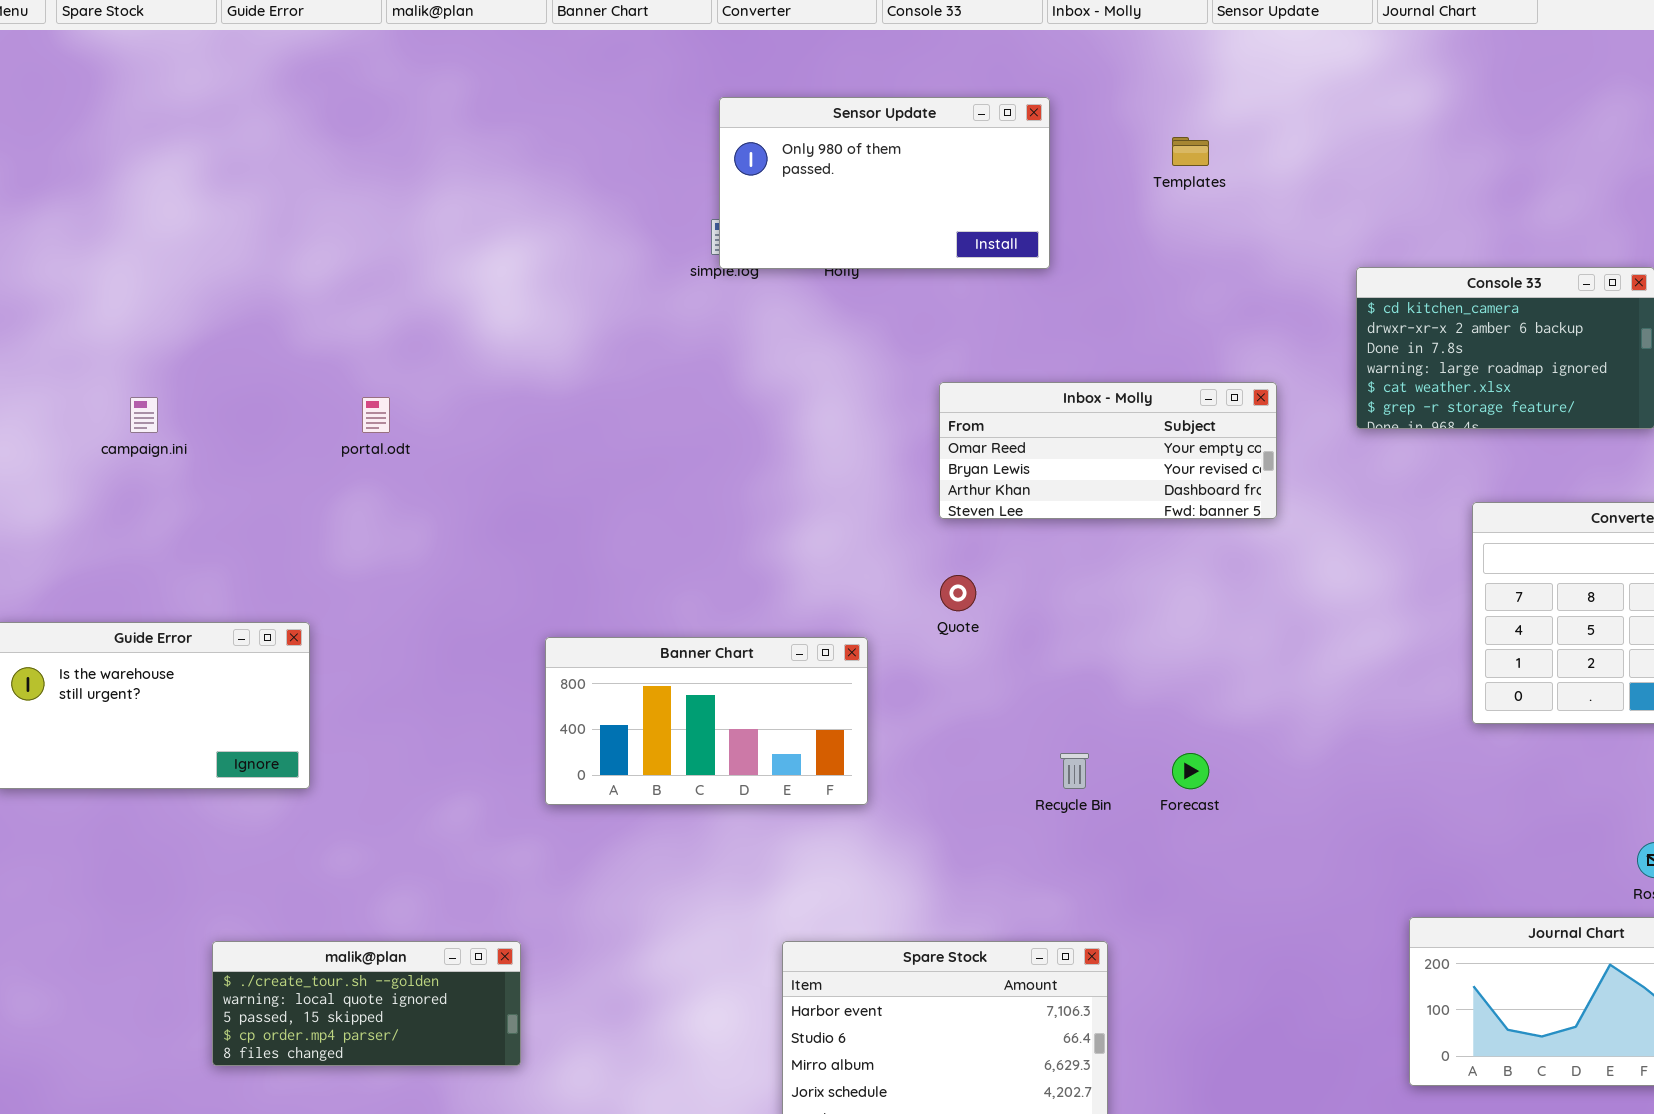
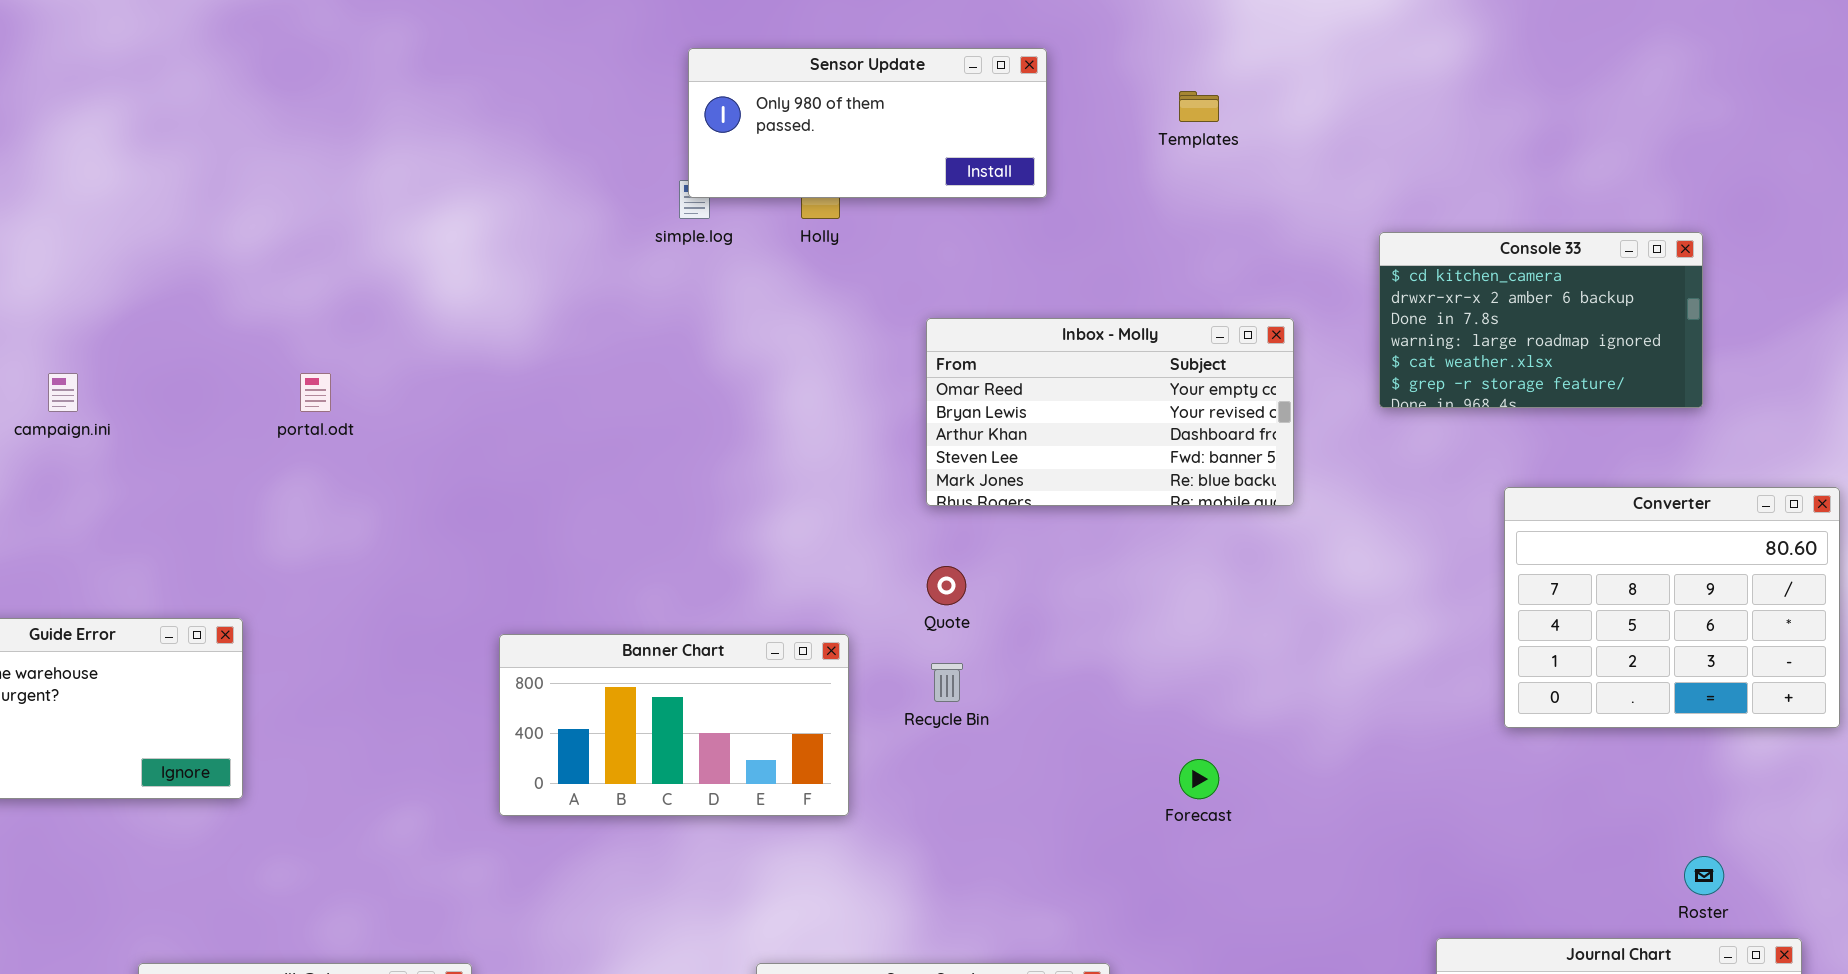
Sensor Update: [719,97,1050,269] -> [688,48,1047,198], resized
Inbox - Molly: [939,382,1277,519] -> [926,318,1294,506], resized
Recycle Bin: [1060,753,1089,789] -> [931,663,963,702], moved

